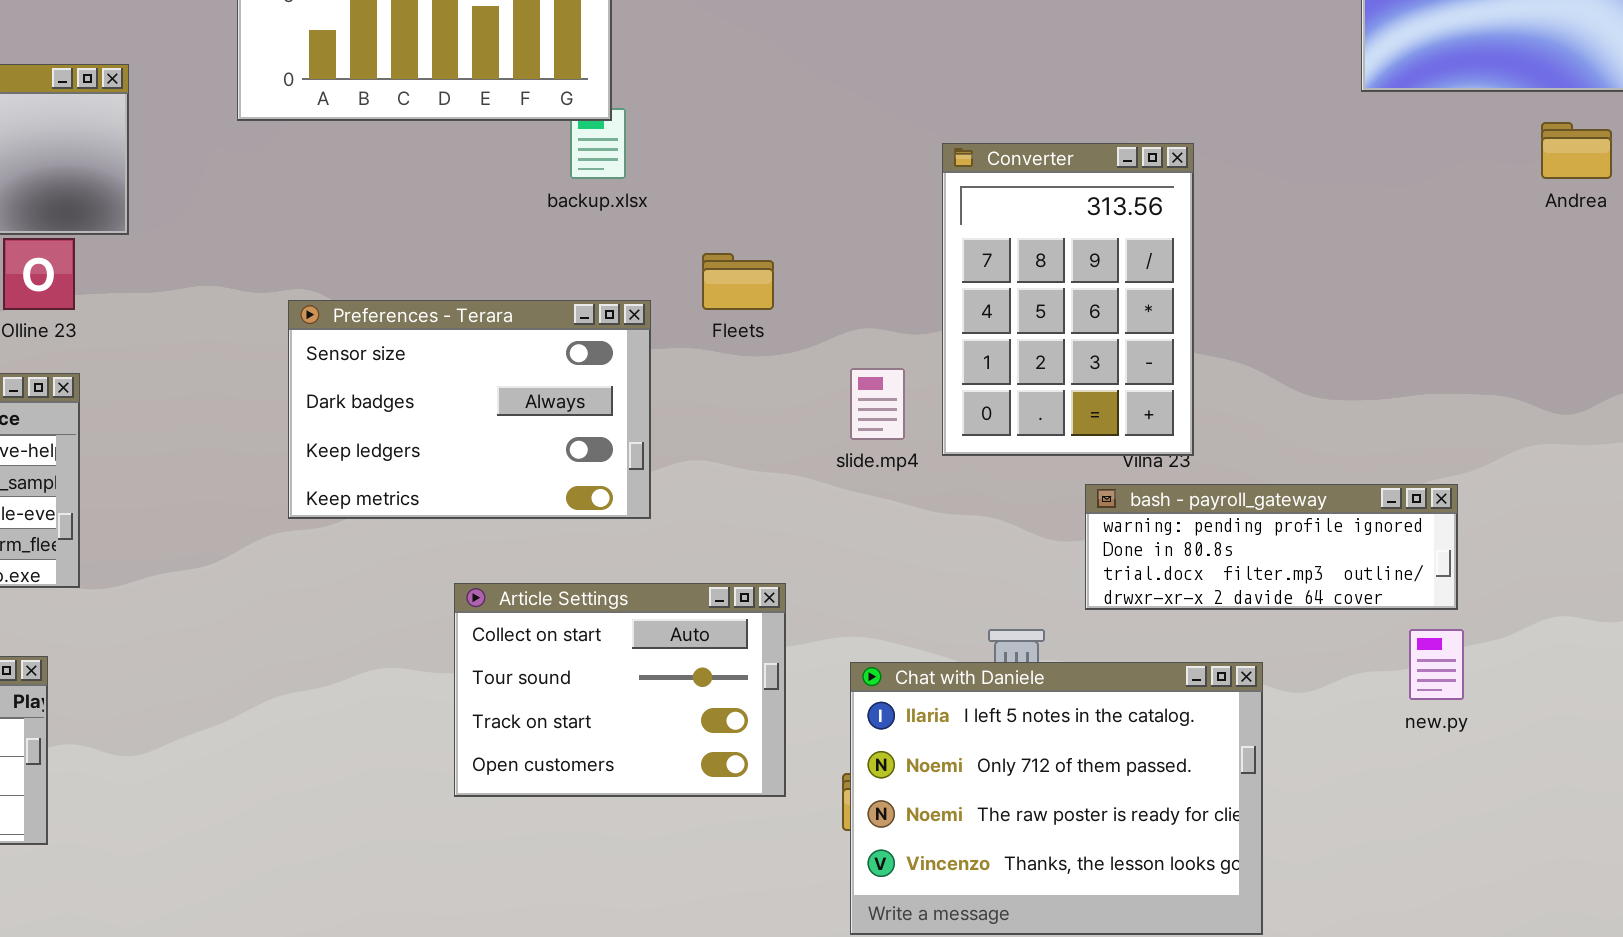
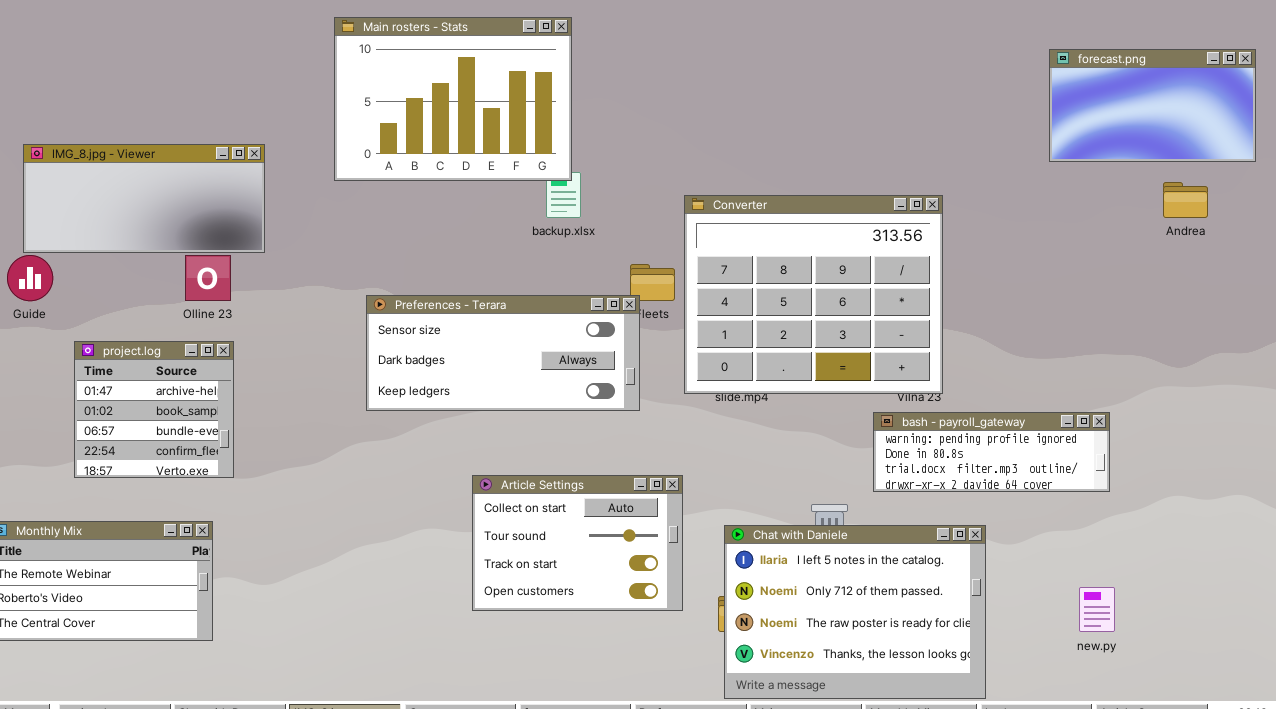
Converter: [942,143,1194,456] -> [684,195,943,394], resized
Preferences - Terara: [288,300,651,519] -> [366,295,640,411], resized
new.py: [1409,629,1464,700] -> [1079,587,1115,632], moved

